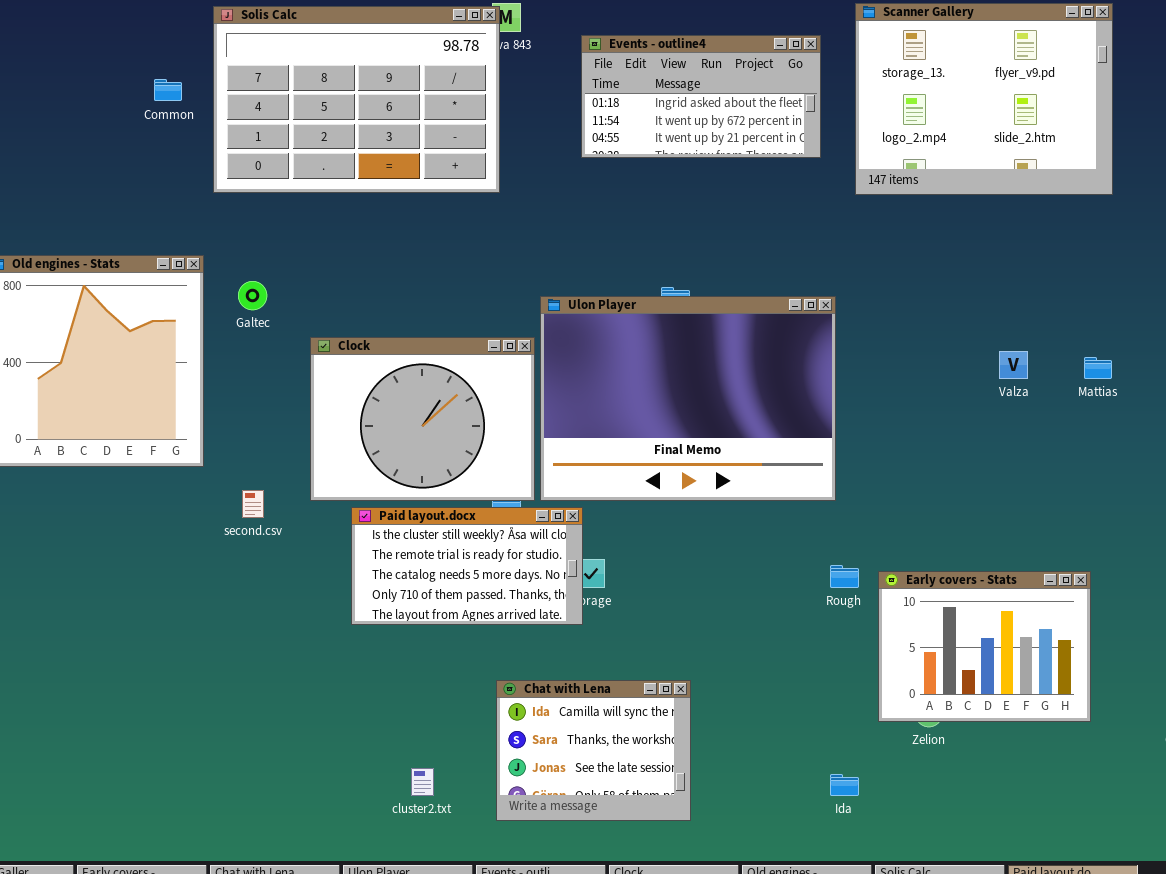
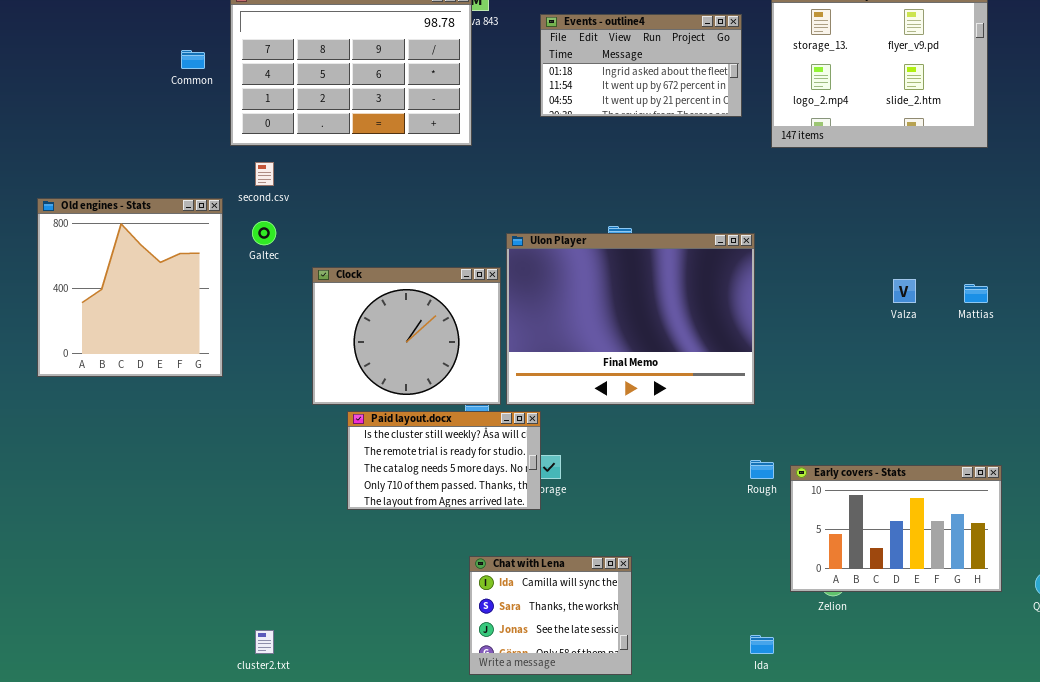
second.csv: [242,490,264,518] -> [255,162,274,186], moved
Early covers - Stats: [878,571,1091,722] -> [790,465,1002,592], resized
cluster2.txt: [411,768,434,796] -> [255,630,274,654], moved

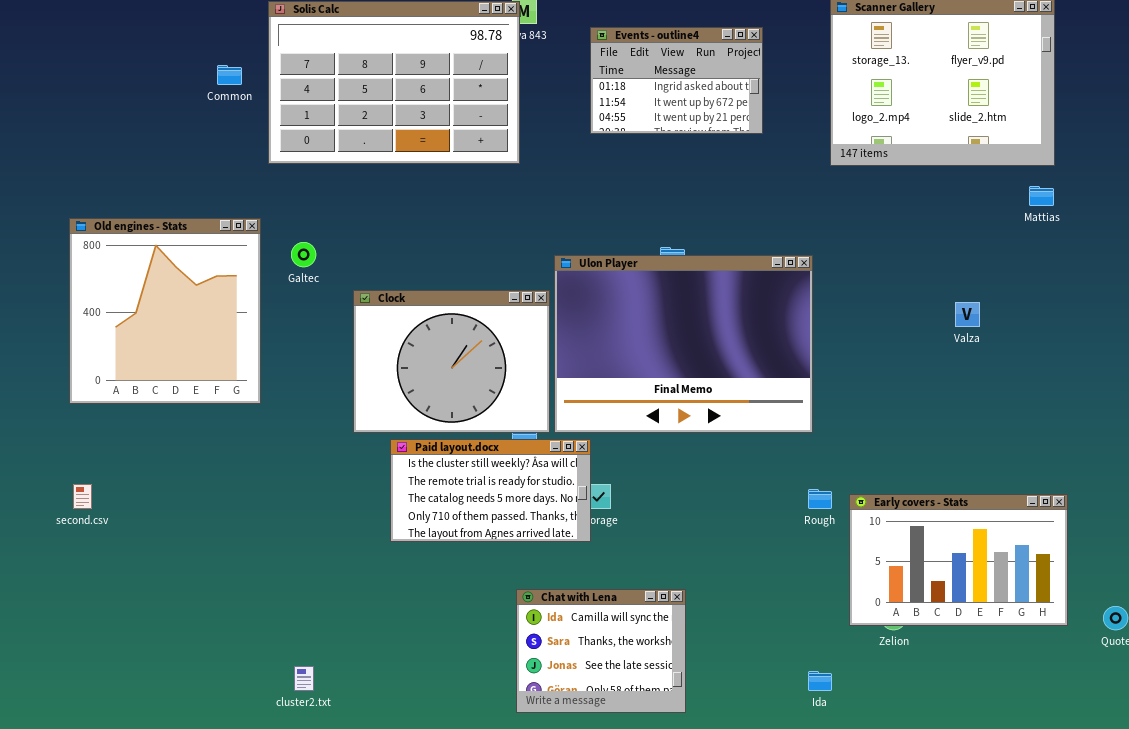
Events - outline4: [540,14,742,117] -> [590,27,763,134], resized
second.csv: [255,162,274,186] -> [73,484,92,509], moved
Mattias: [964,284,988,303] -> [1029,186,1054,206], moved

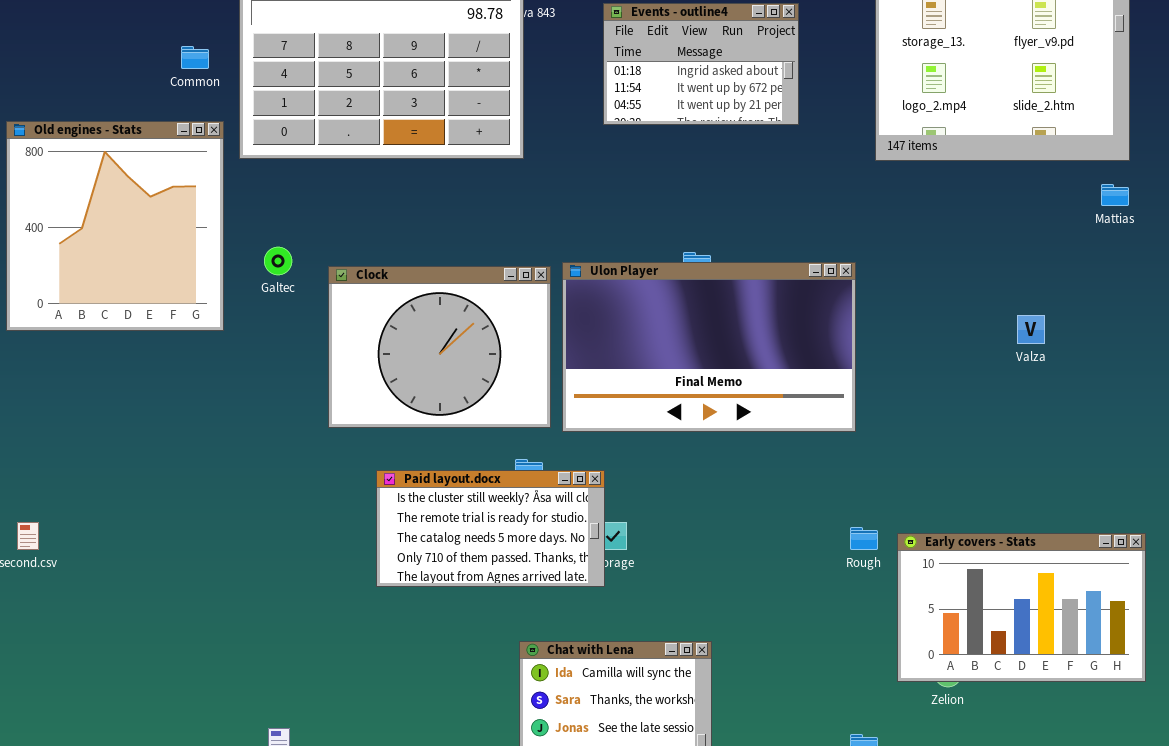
Old engines - Stats: [69,218,261,404] -> [6,121,224,331], moved
Ulon Player: [554,255,813,433] -> [562,262,856,432], resized
Clock: [353,290,550,433] -> [328,266,551,428], moved

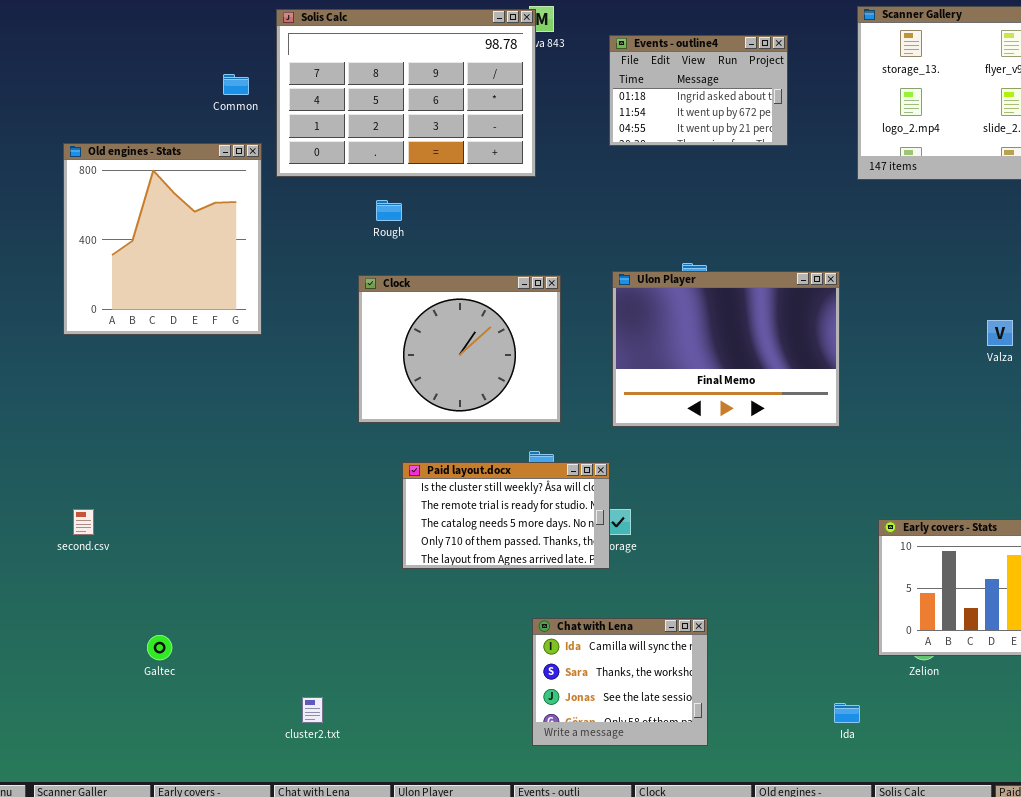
Galtec: [264,247,292,275] -> [147,635,172,660], moved
Ulon Player: [562,262,856,432] -> [612,271,840,427], resized
Rough: [850,527,878,550] -> [376,200,402,221], moved

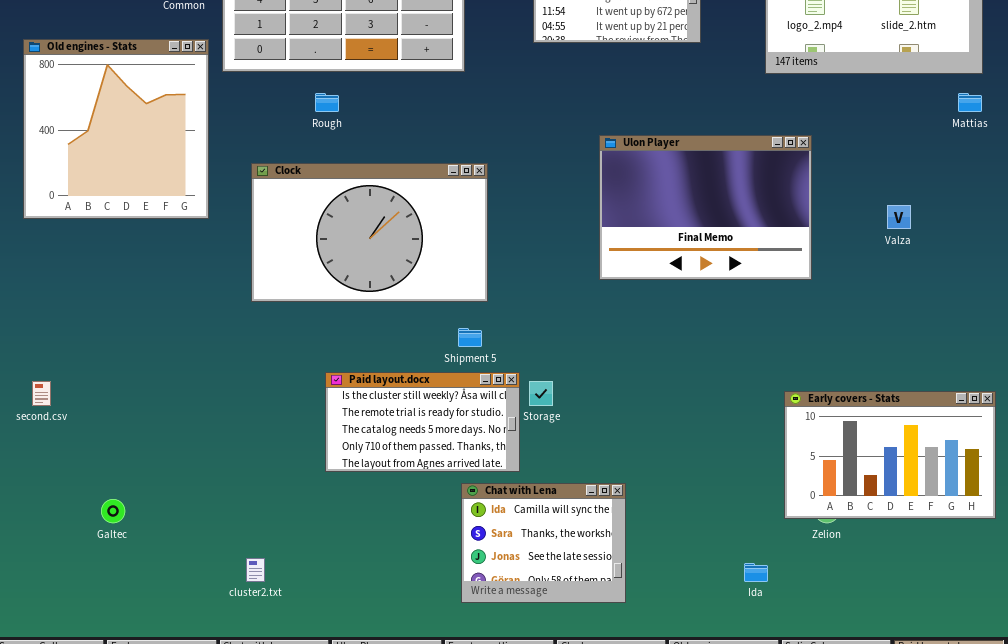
Ulon Player: [612,271,840,427] -> [599,135,812,280], moved
Clock: [358,275,561,423] -> [251,163,488,302], resized
Paid layout.docx: [402,462,610,569] -> [325,372,520,472], moved

